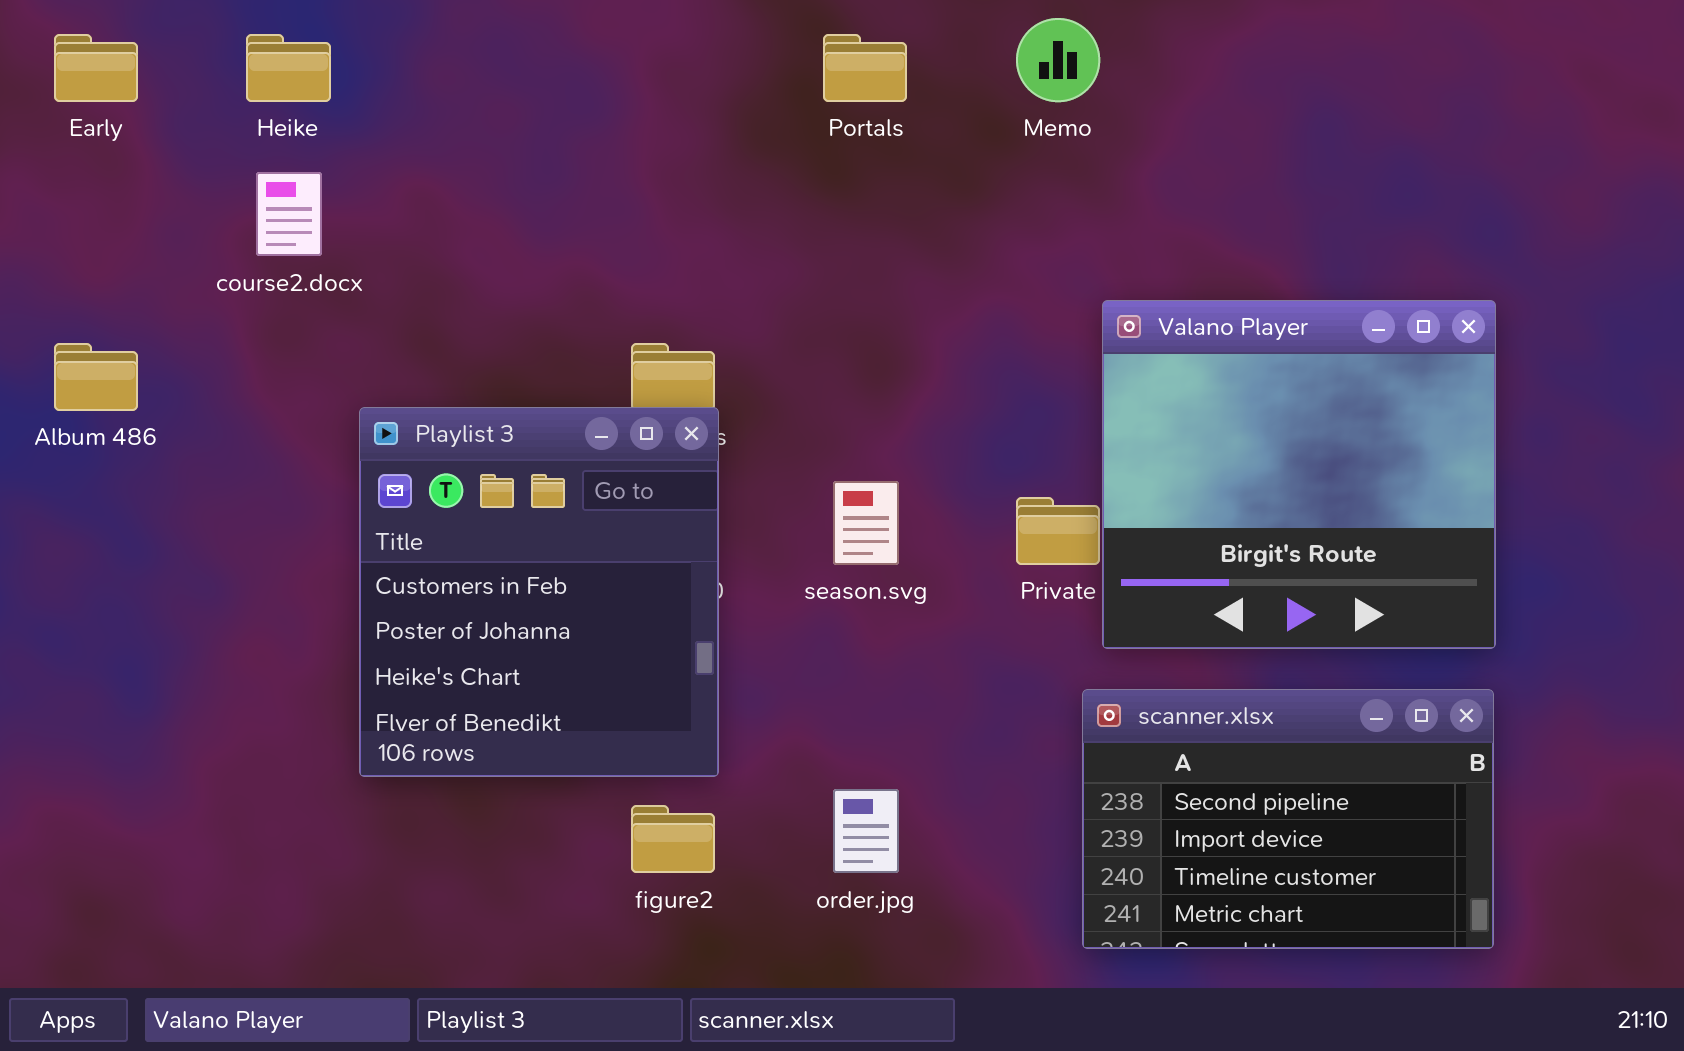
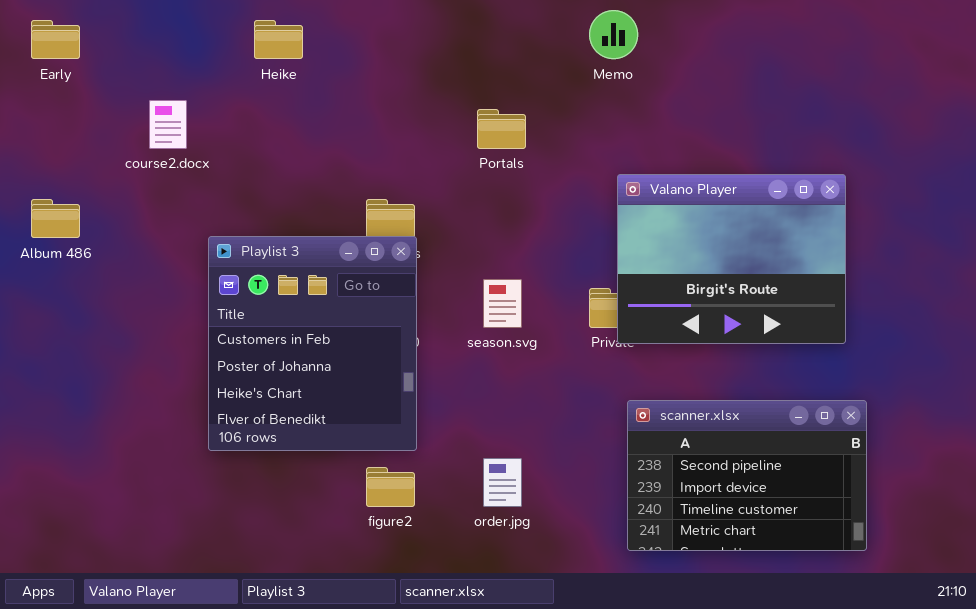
Heike: [246,34,331,102] -> [254,20,303,59], moved
Portals: [823,34,907,102] -> [477,109,526,149], moved
Valano Player: [1102,300,1496,649] -> [617,174,846,344], moved, resized

